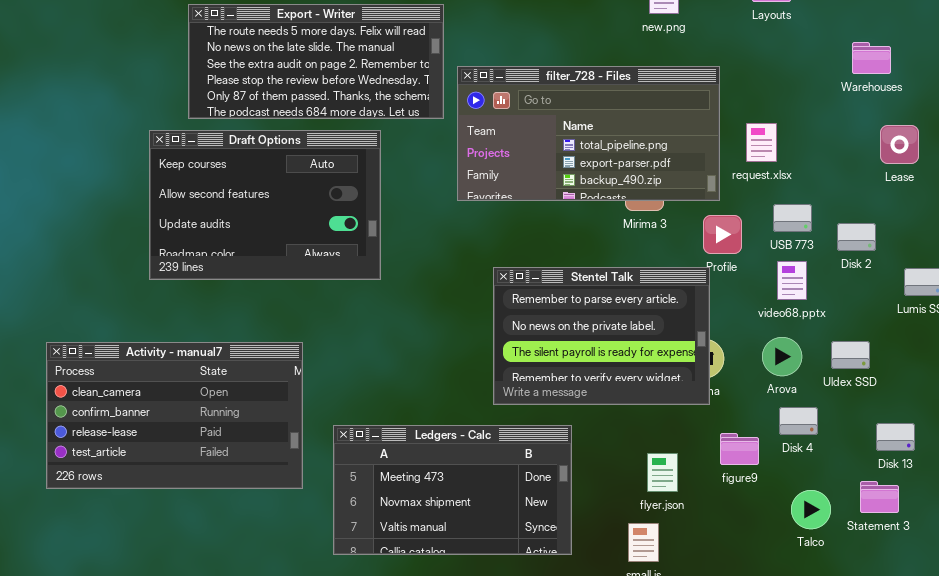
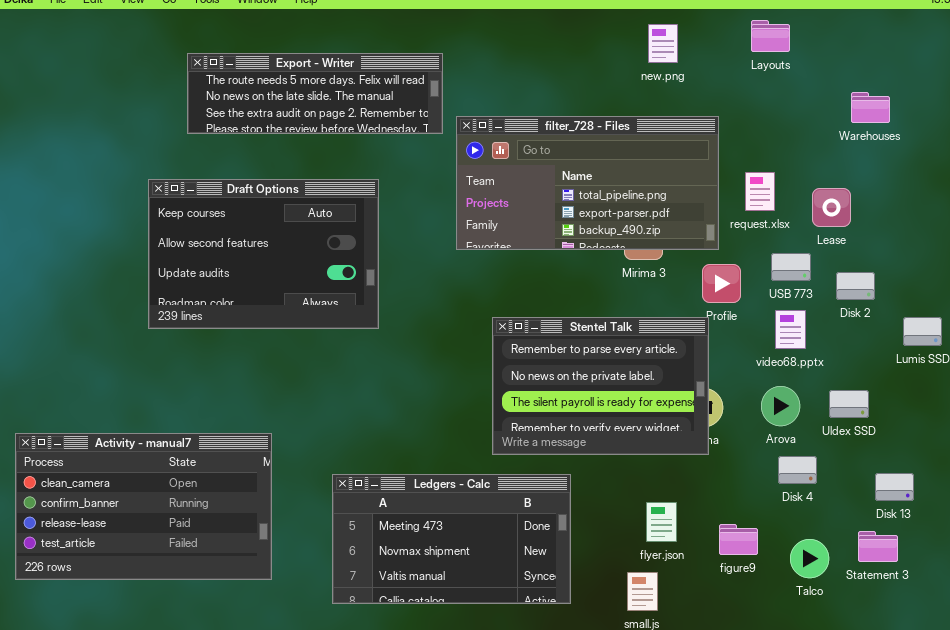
Export - Writer: [188,4,444,119] -> [187,53,443,134], resized
Lease: [880,125,919,164] -> [812,188,851,227], moved
Activity - manual7: [46,342,303,489] -> [15,433,272,580], moved
figure9: [720,433,759,465] -> [719,524,758,555], moved

